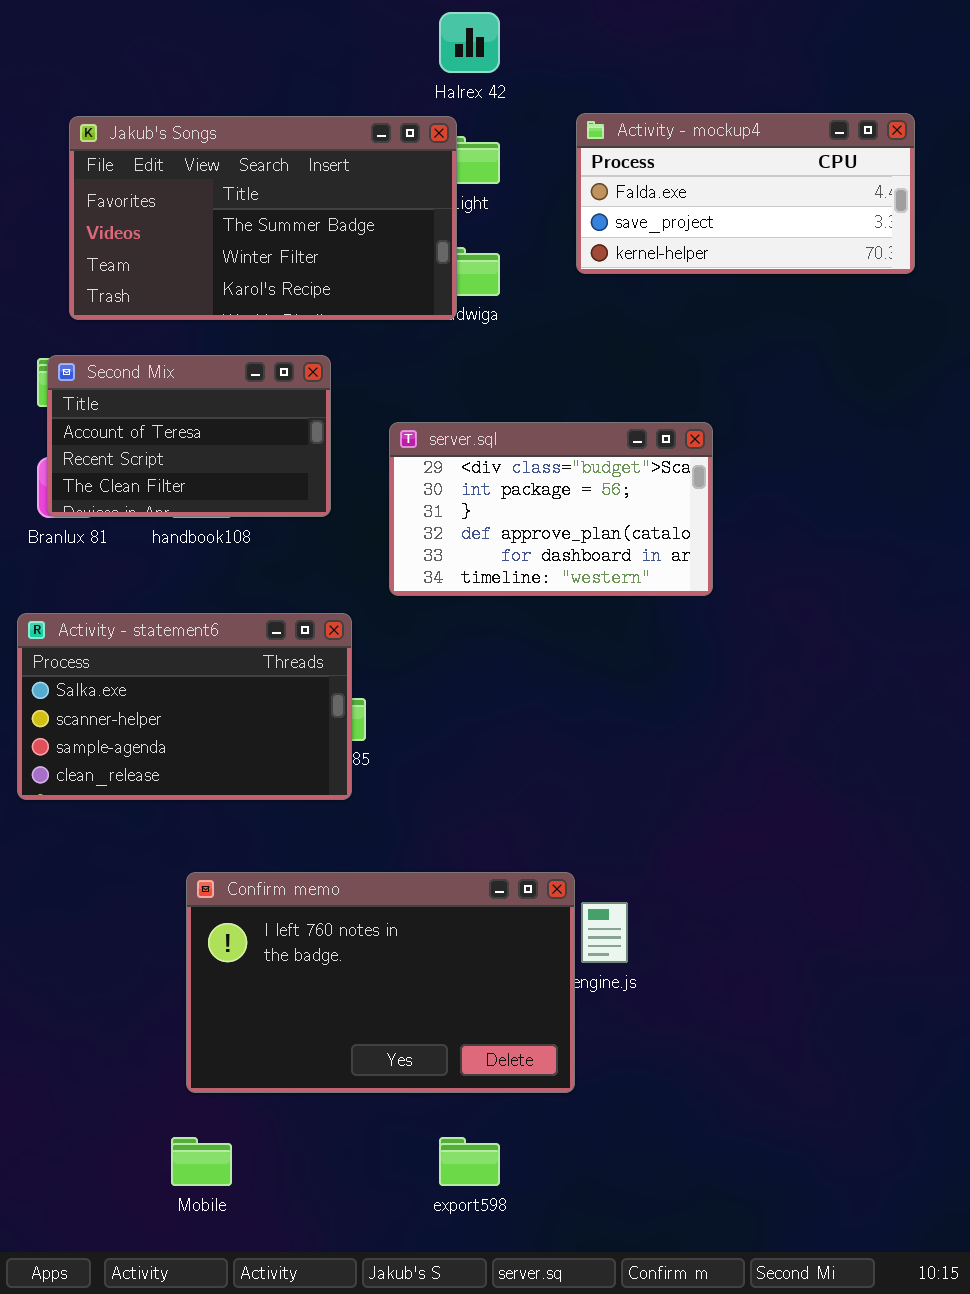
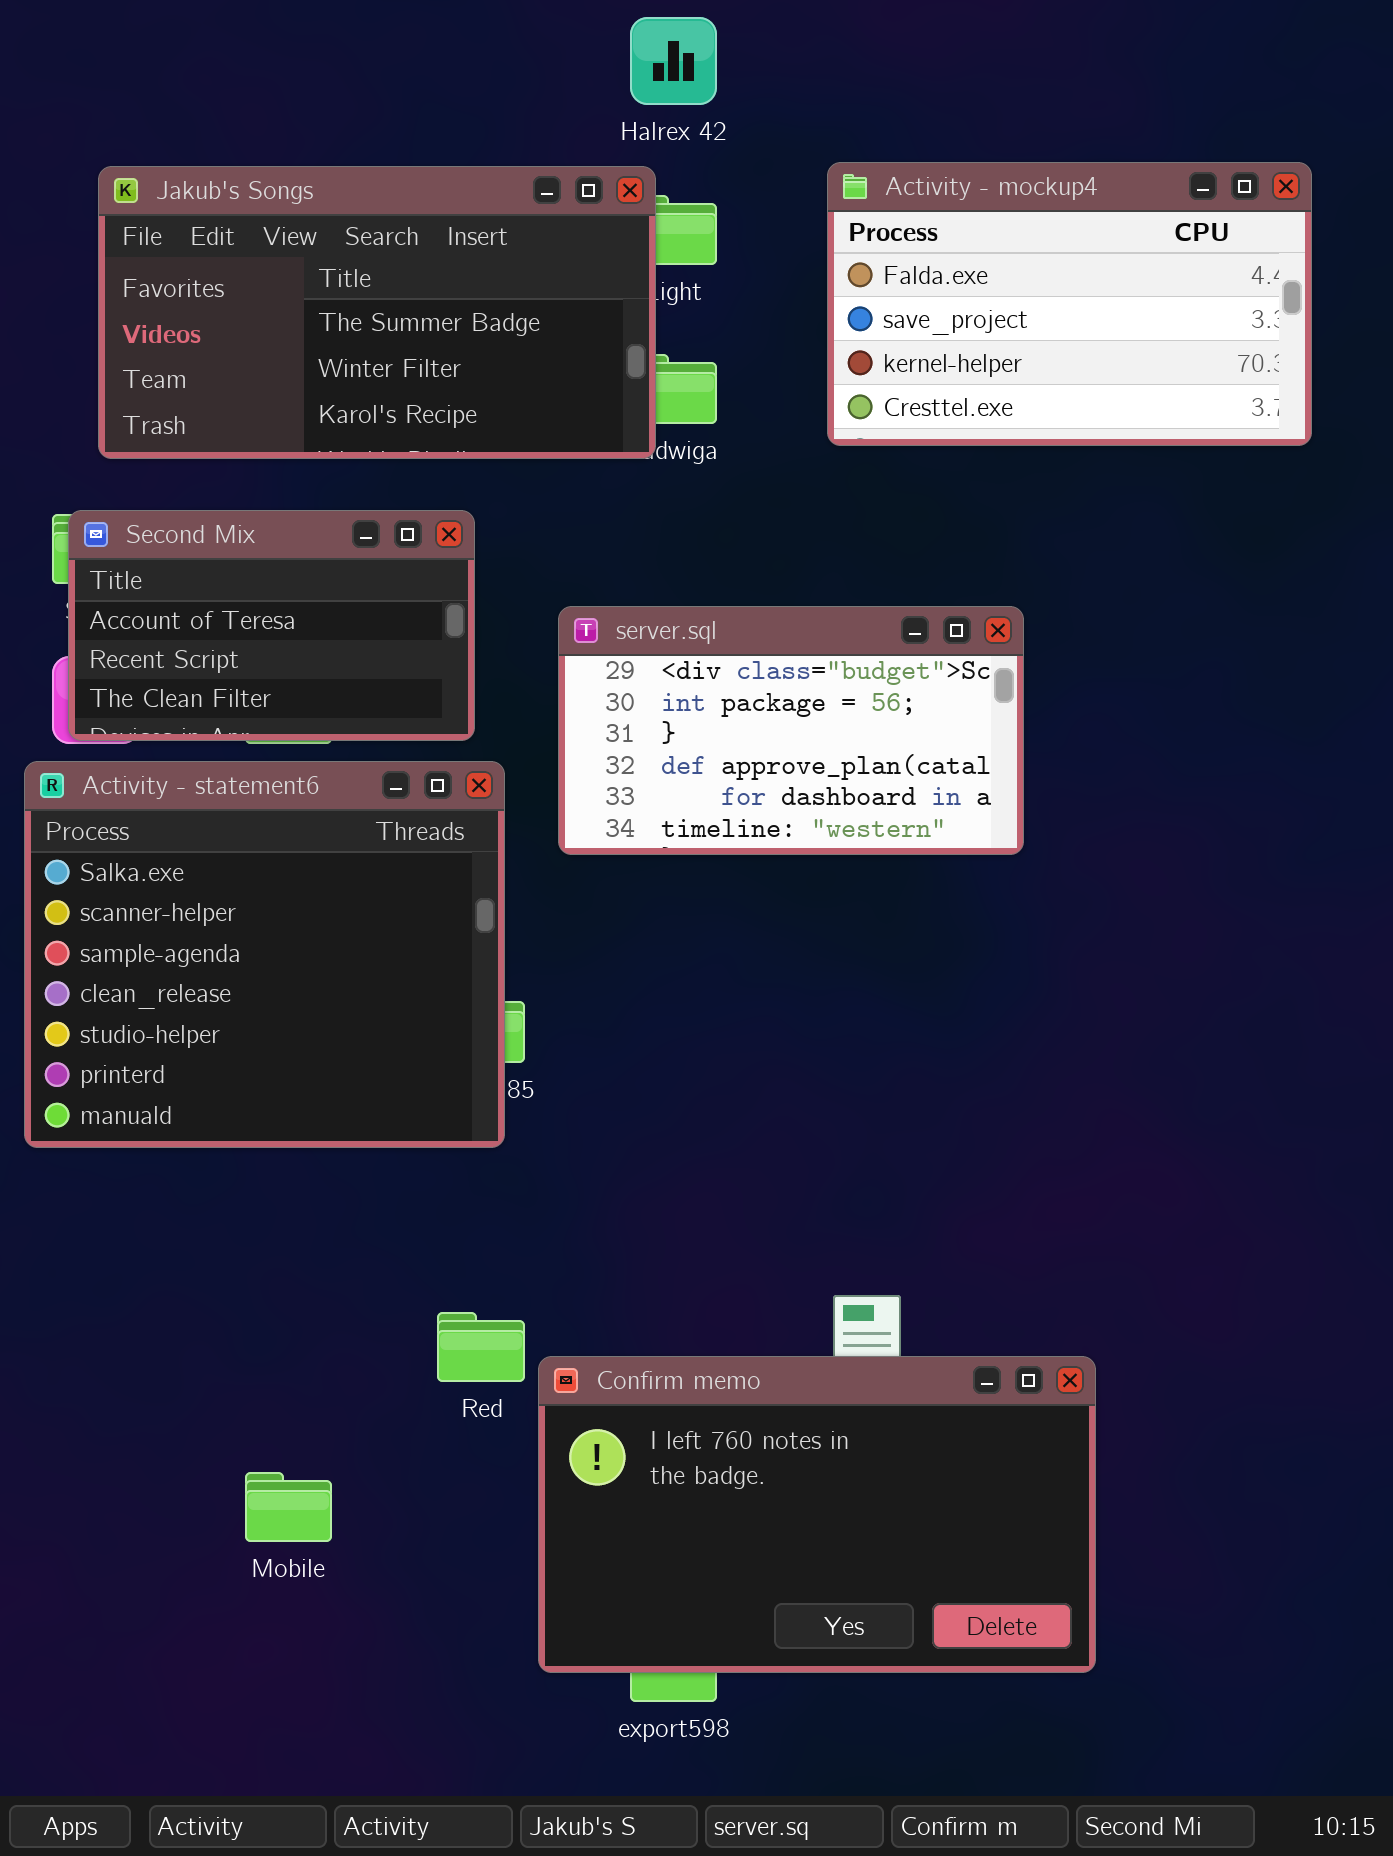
Activity - mockup4: [576,113,915,274] -> [827,162,1312,446], resized
Activity - statement6: [17,613,352,800] -> [24,761,505,1148], resized
Confirm memo: [186,872,575,1093] -> [538,1356,1096,1673], moved
Mobile: [171,1137,232,1186] -> [245,1472,332,1542], moved

